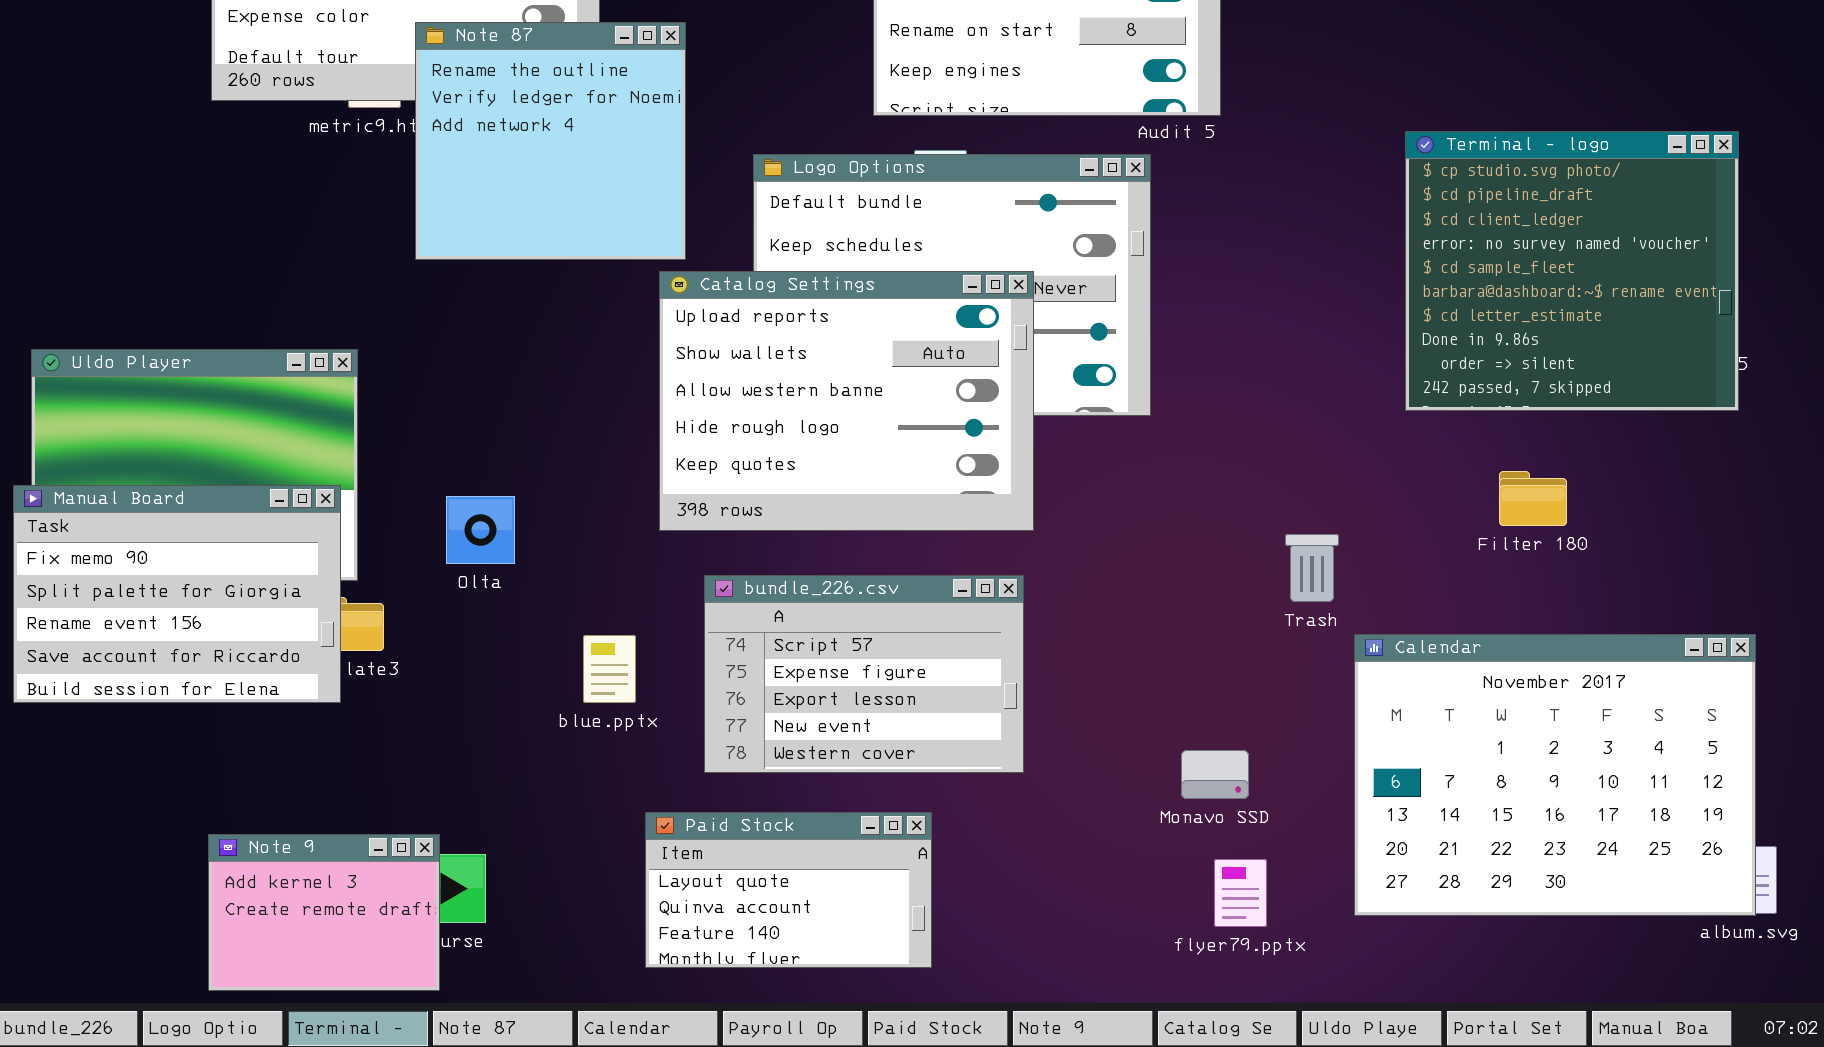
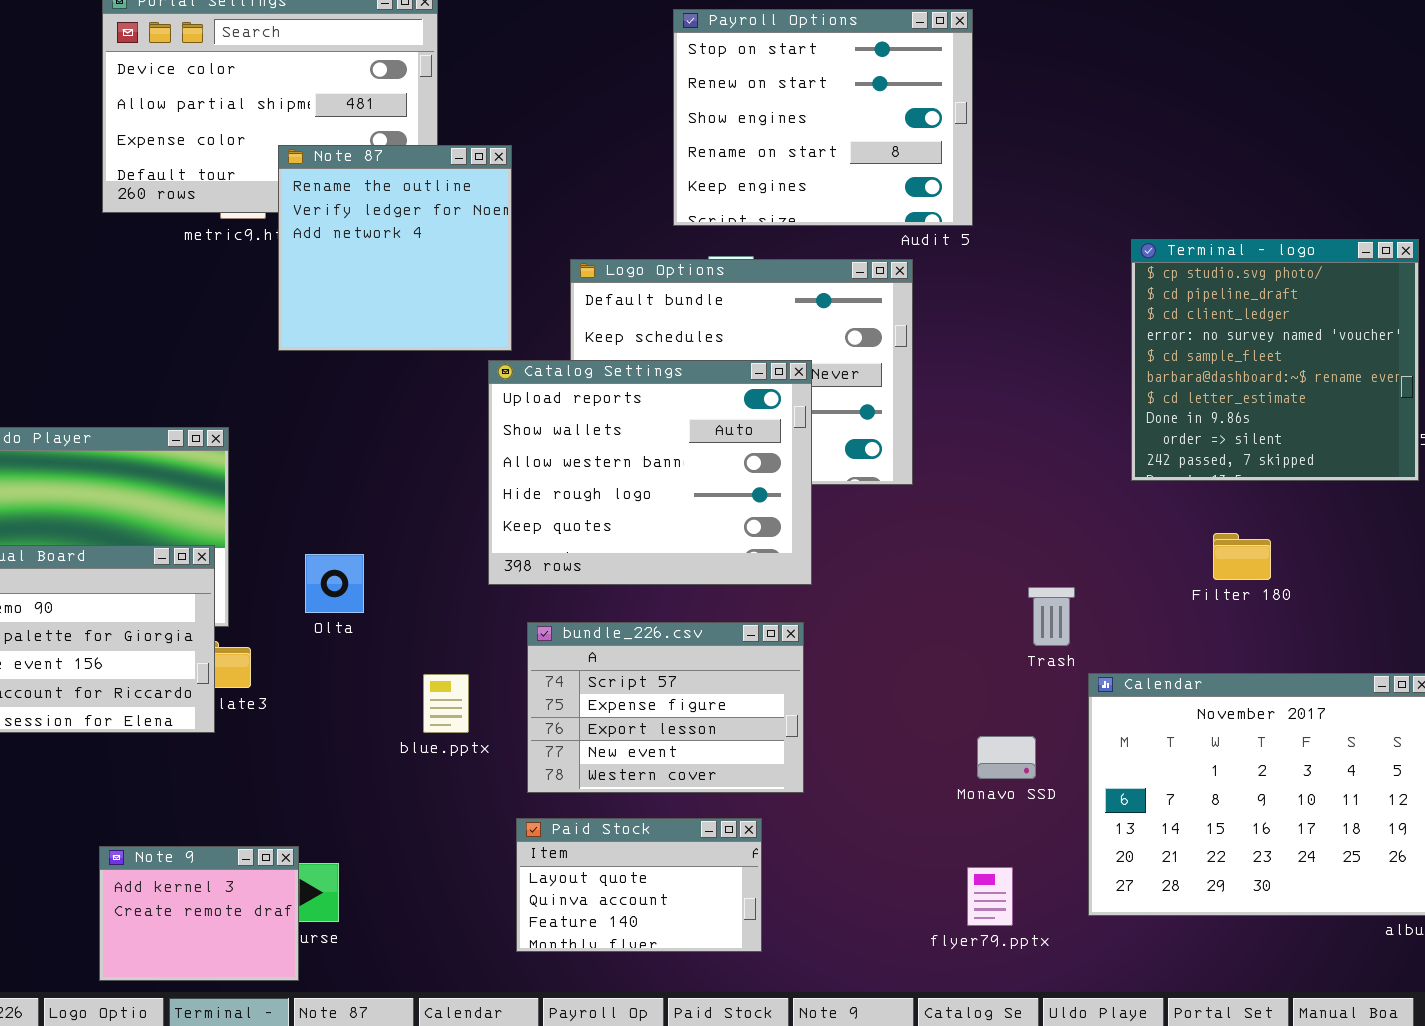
Monavo SSD: [1181,750,1249,799] -> [977,736,1036,779], moved
Paid Stock: [645,812,932,968] -> [516,818,762,952], moved

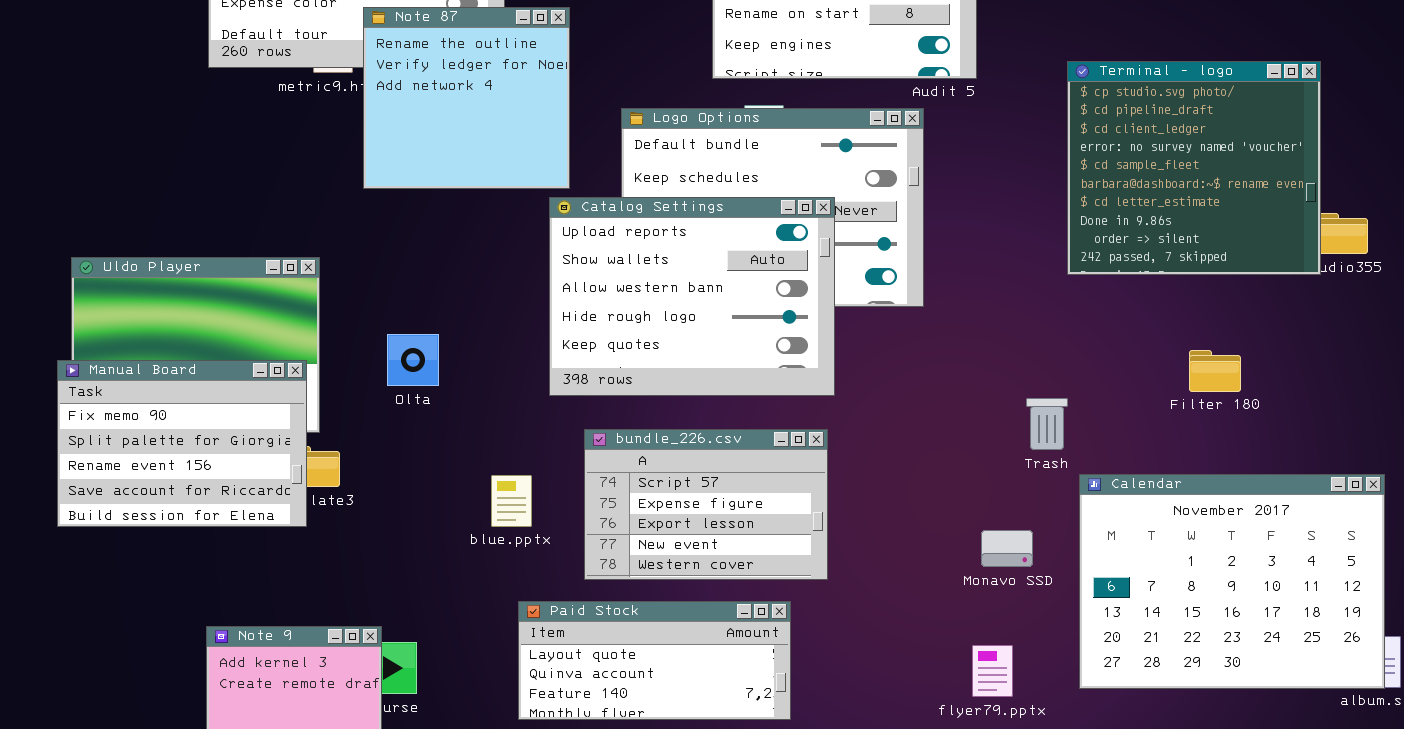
Terminal - logo: [1131,239,1419,481] -> [1067,61,1321,275], moved
Olta: [305,554,364,613] -> [387,334,439,386], moved
Paid Stock: [516,818,762,952] -> [518,601,791,720], resized

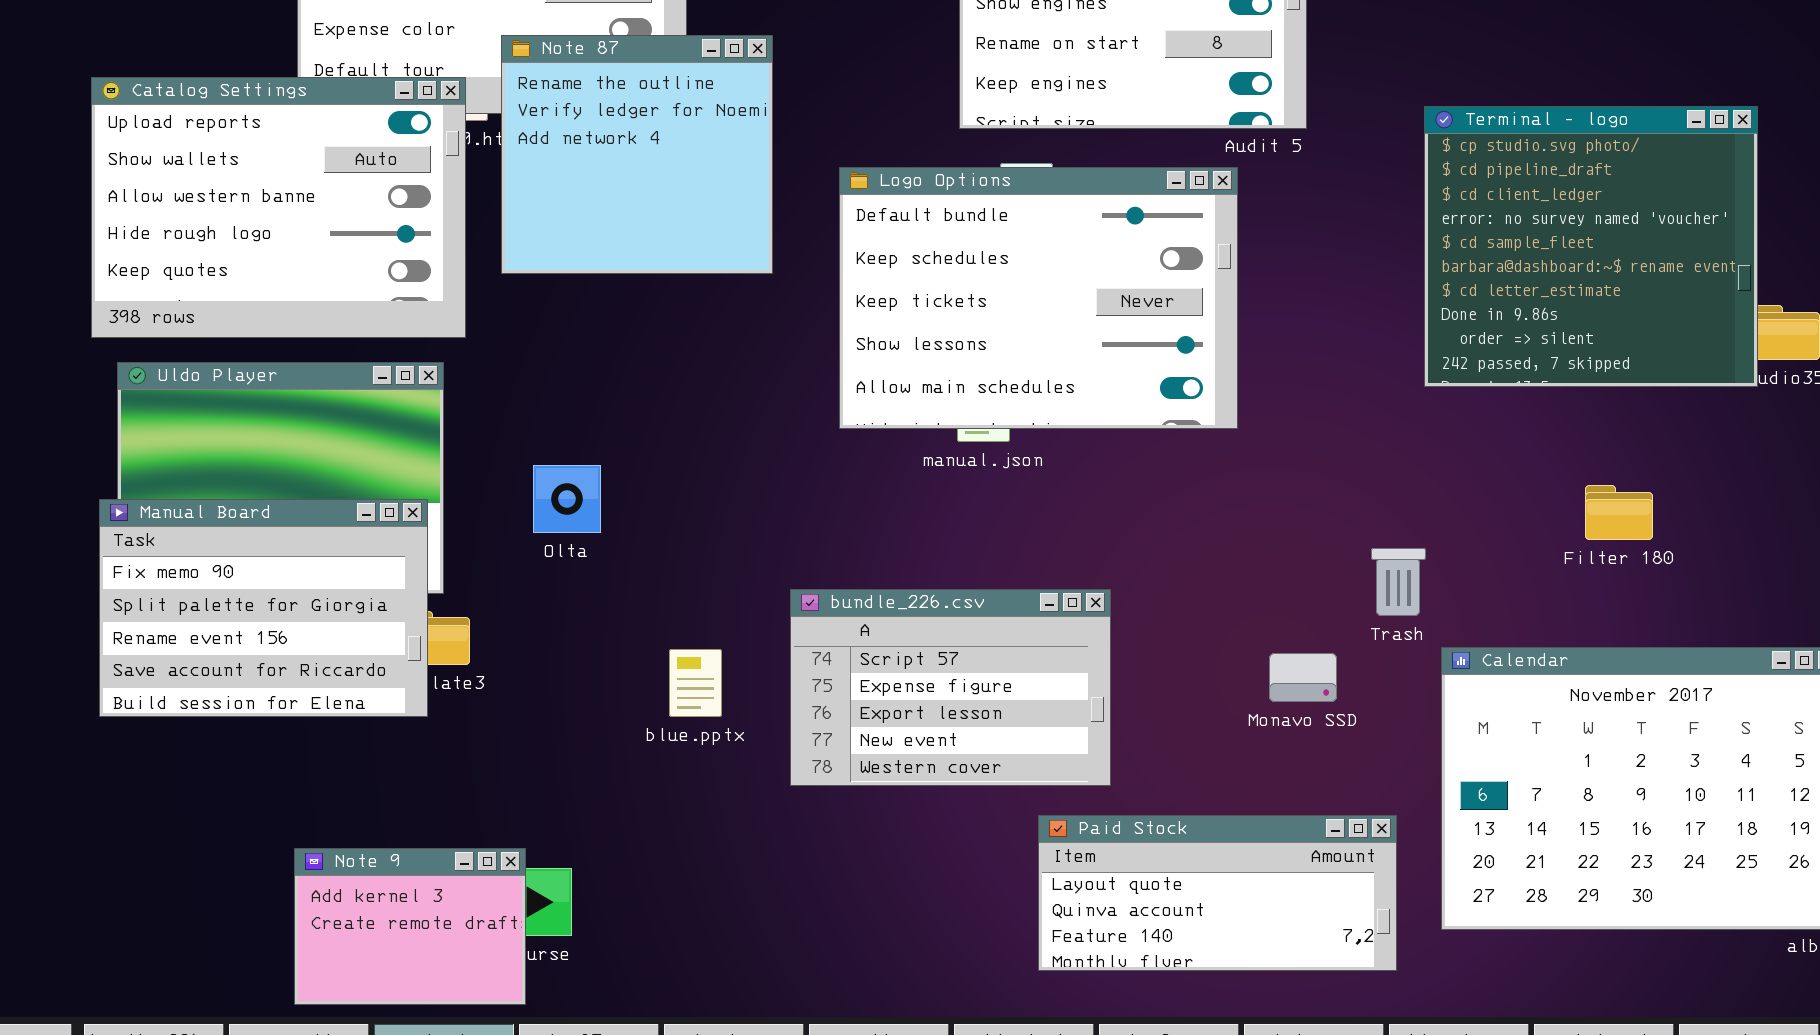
Catalog Settings: [549,197,835,396] -> [91,77,466,338], moved
Monavo SSD: [981,530,1033,567] -> [1269,653,1337,702], moved
Paid Stock: [518,601,791,720] -> [1038,815,1397,971], moved

